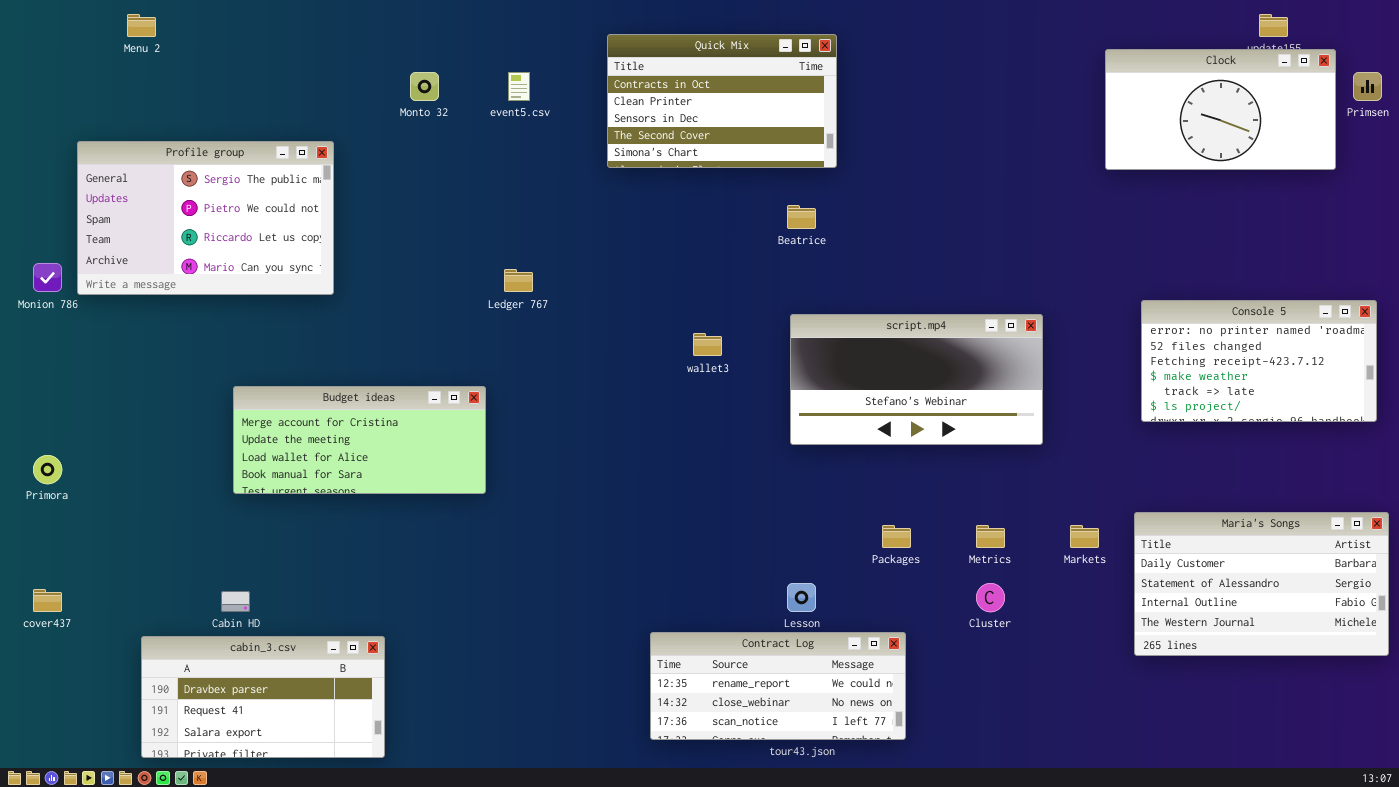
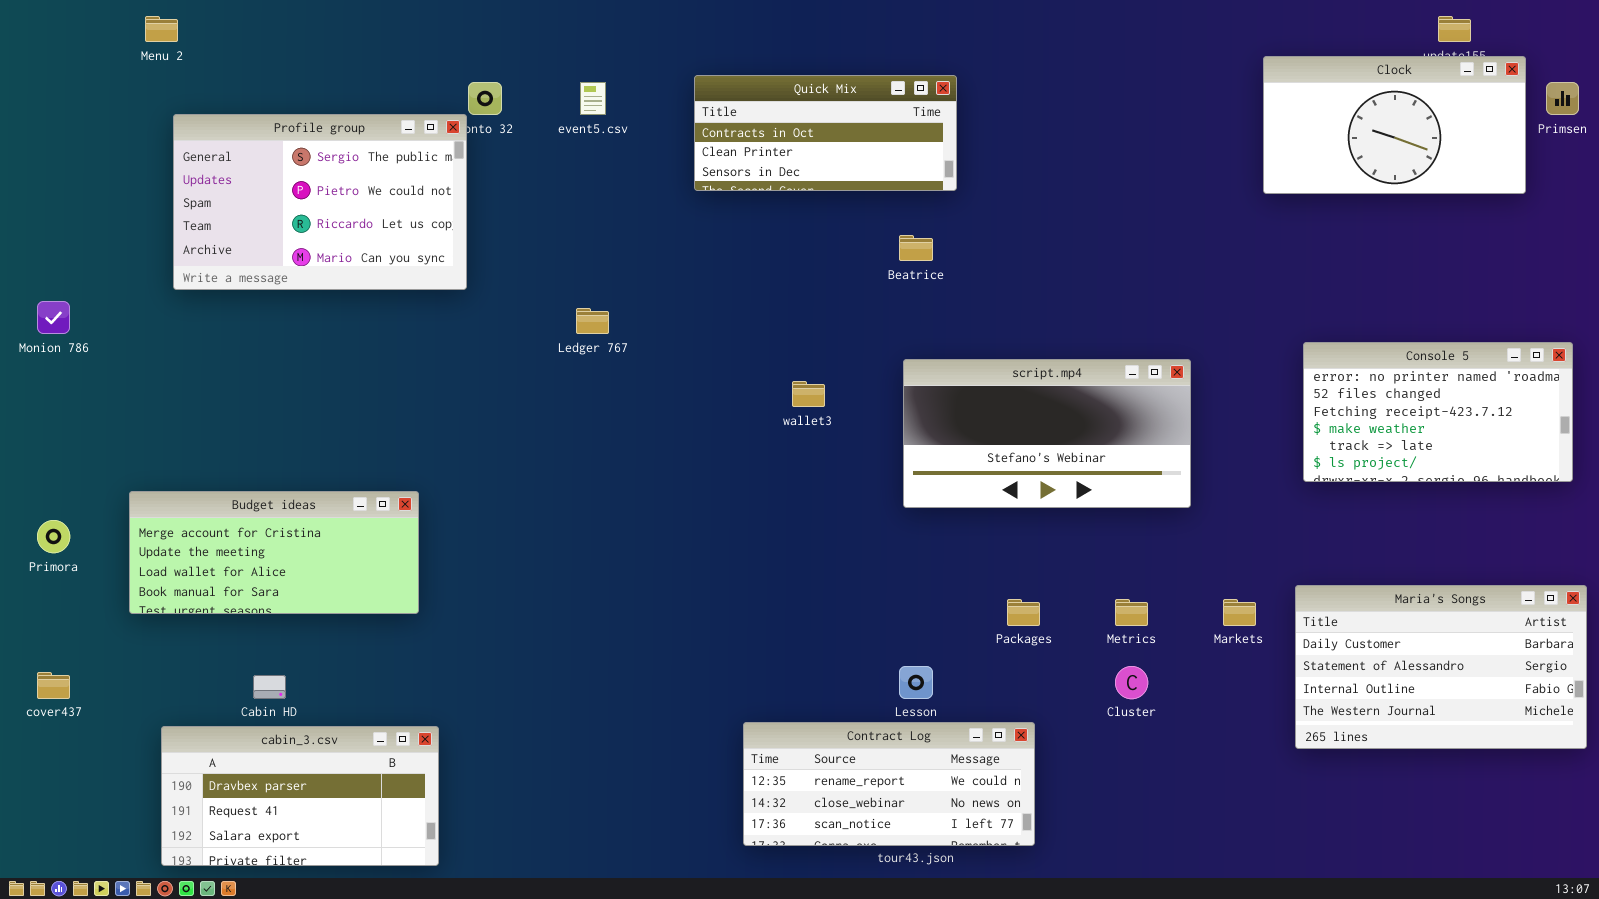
Quick Mix: [607,34,837,168] -> [694,75,957,191], resized
Profile group: [77,141,334,295] -> [173,114,467,290], moved
Budget ideas: [233,386,486,494] -> [129,491,419,614], moved

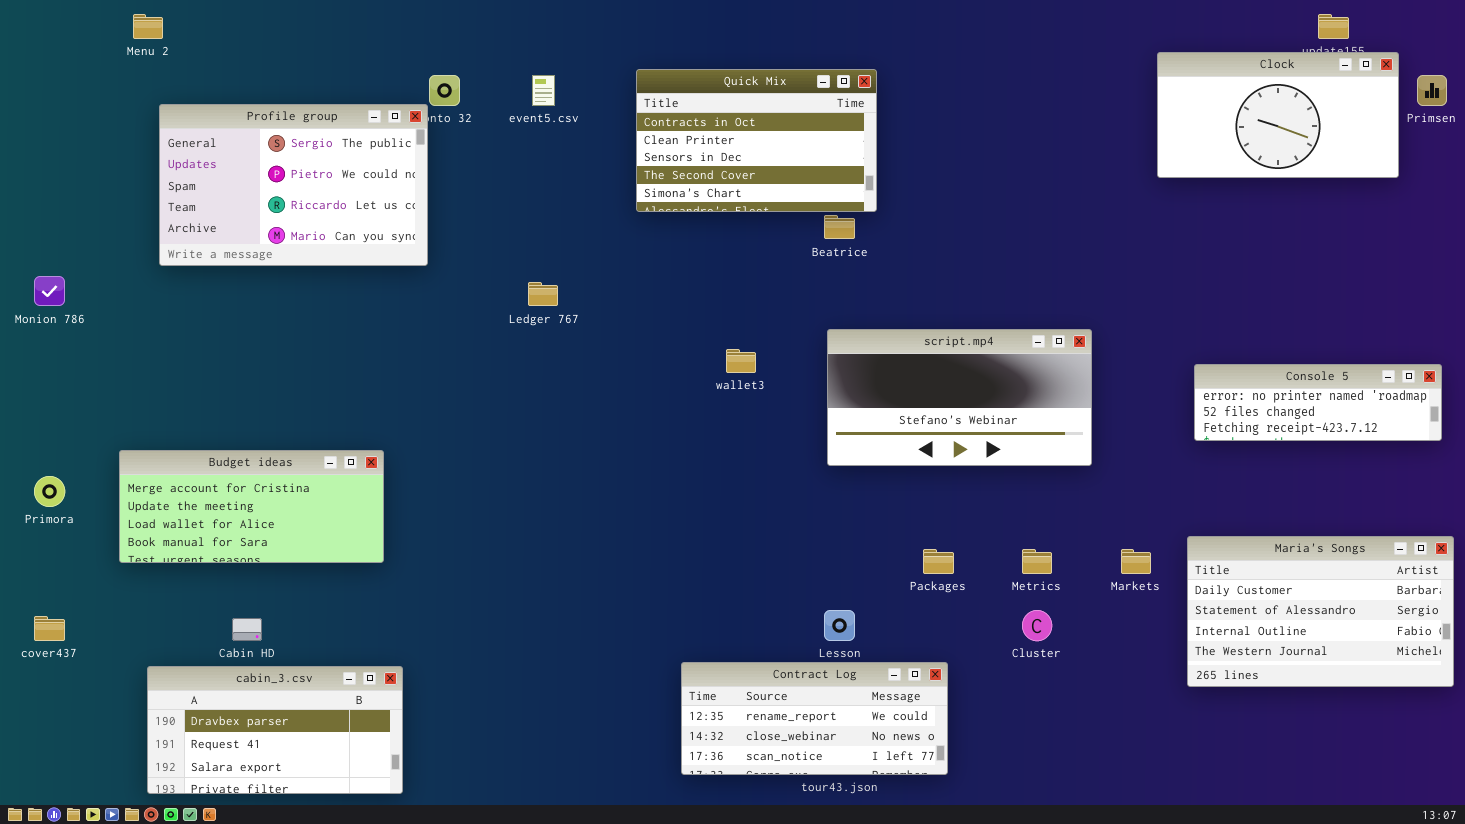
Quick Mix: [694,75,957,191] -> [636,69,877,212], resized
Console 5: [1303,342,1573,482] -> [1194,364,1442,441], resized

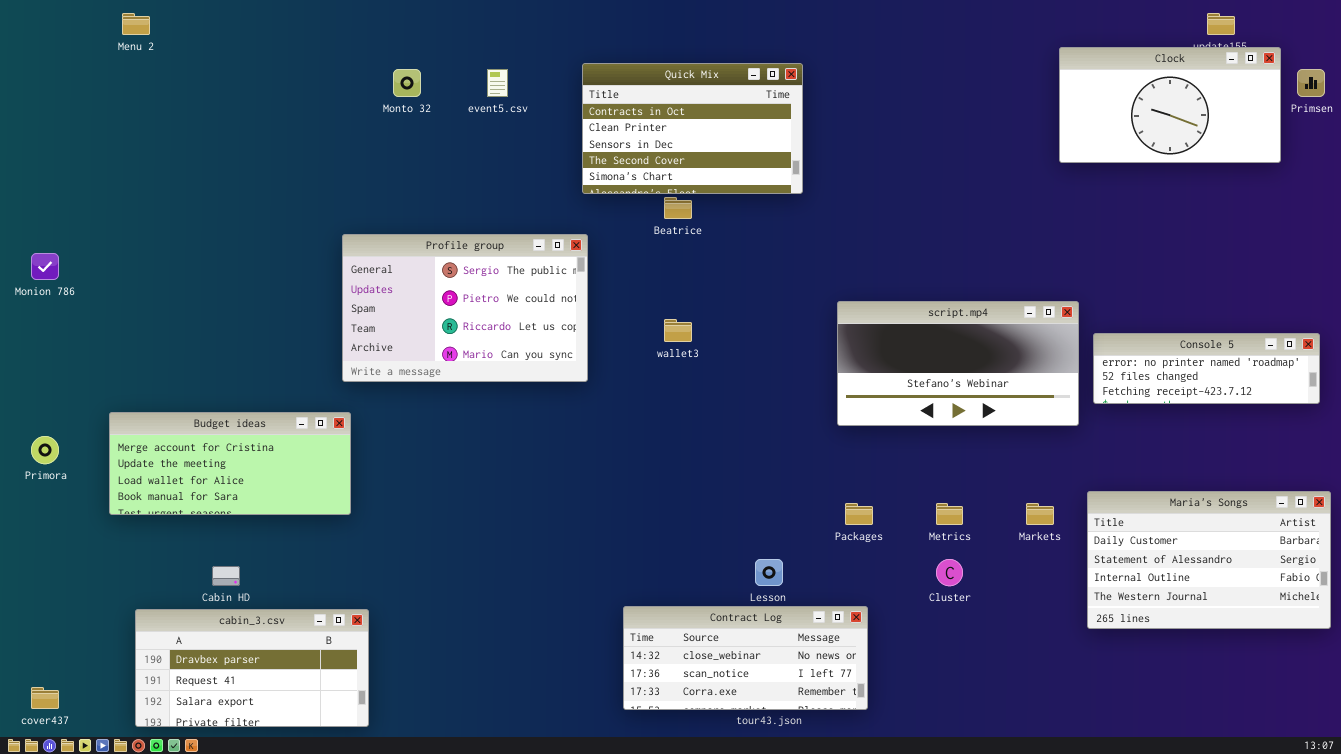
Profile group: [159,104,428,266] -> [342,234,588,382], moved
Beatrice: [824,215,855,239] -> [664,197,692,219], moved
script.mp4: [827,329,1092,466] -> [837,301,1079,426], moved
cover437: [34,616,65,641] -> [31,687,59,709], moved
Contract Log: [681,662,948,775] -> [623,606,868,710], scrolled down 1 row

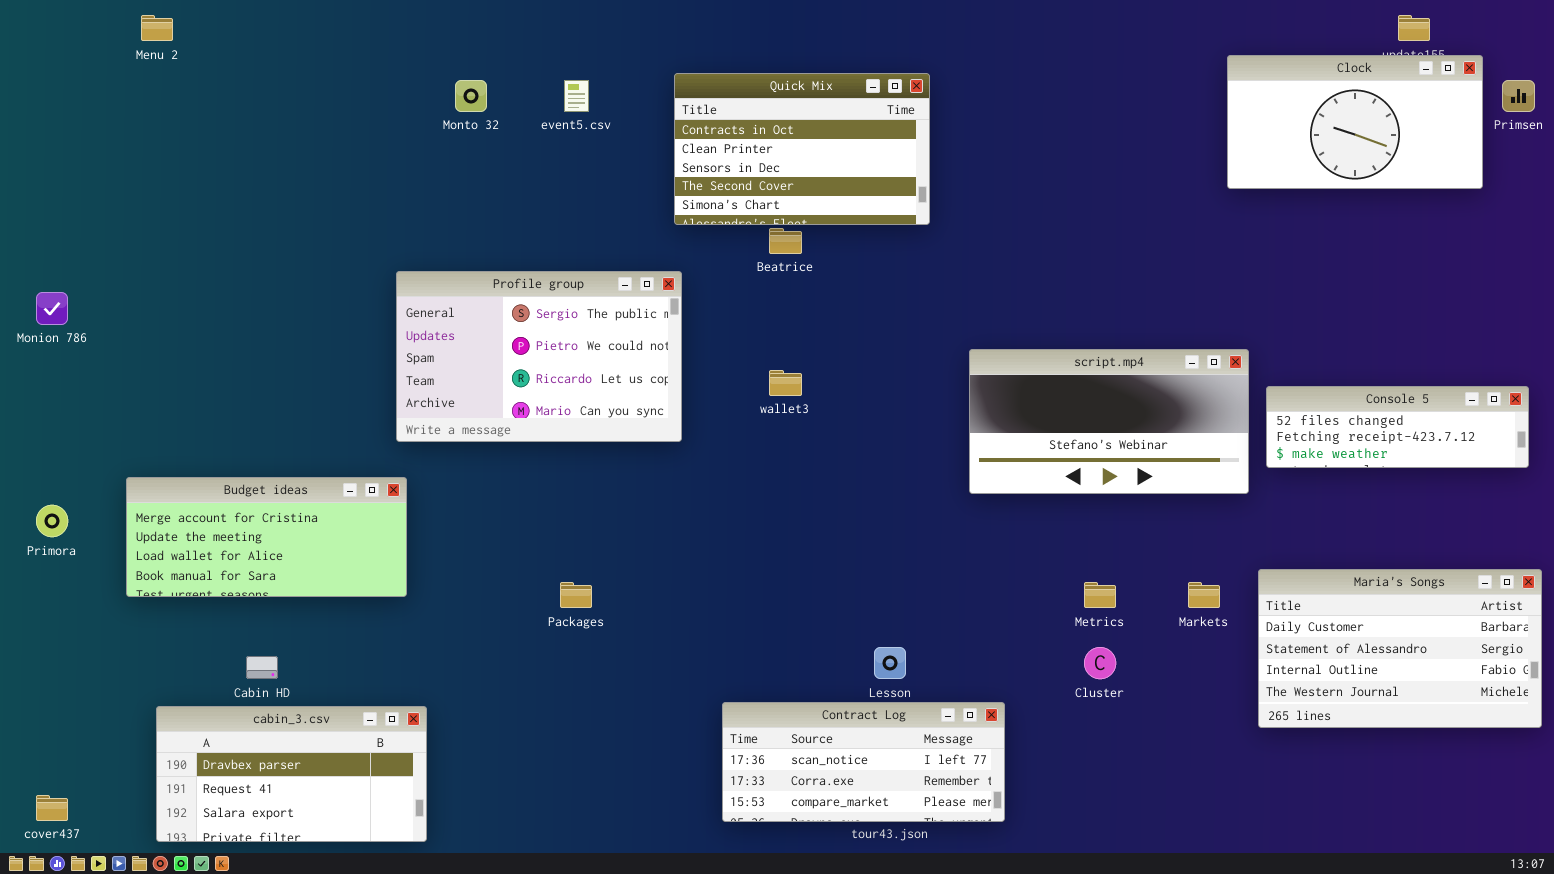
Console 5: [1093,333,1320,404] -> [1266,386,1529,468], scrolled down 1 row
Packages: [845,503,873,525] -> [560,582,592,608], moved
Contract Log: [623,606,868,710] -> [722,702,1005,822], scrolled down 1 row

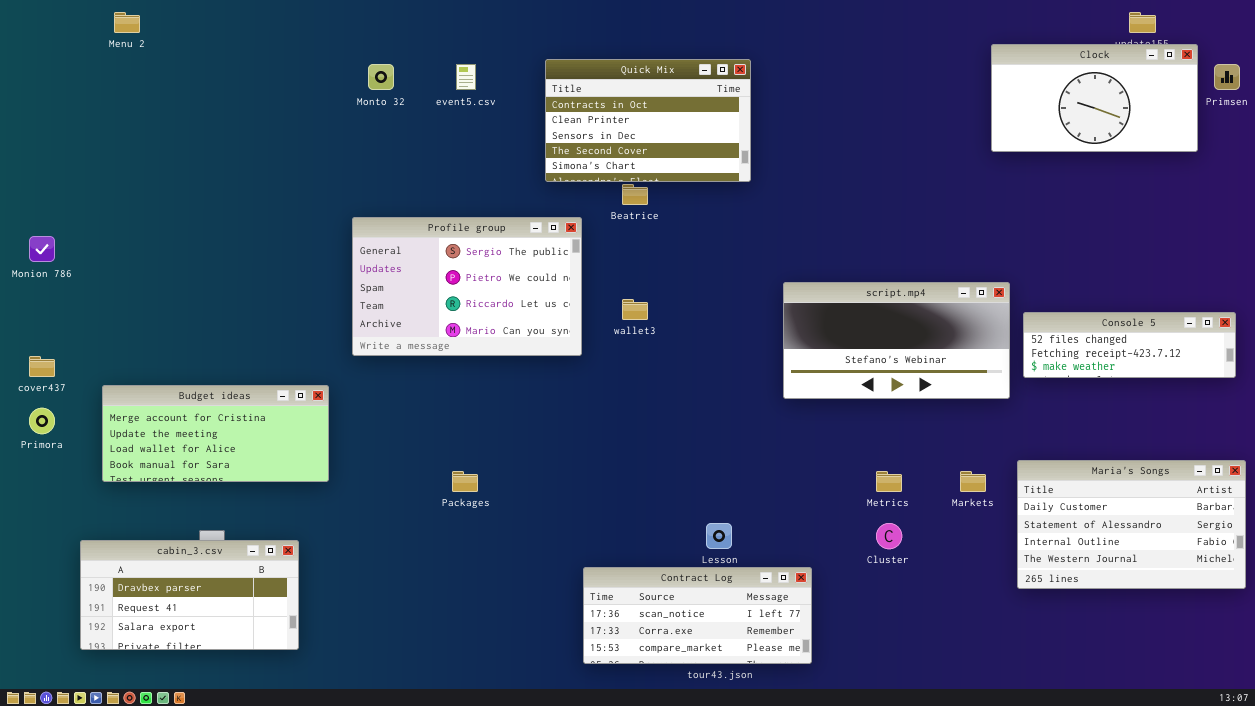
Profile group: [396,271,682,442] -> [352,217,582,356], moved
cabin_3.csv: [156,706,427,842] -> [80,540,299,650], moved
cover437: [36,795,68,821] -> [29,356,55,377], moved

